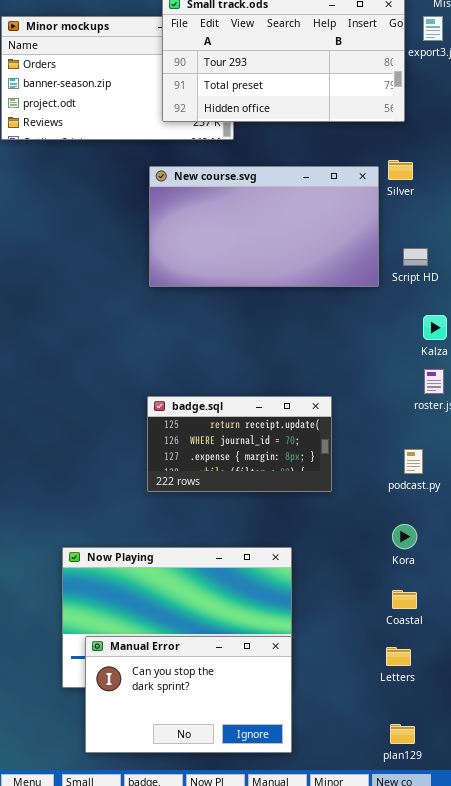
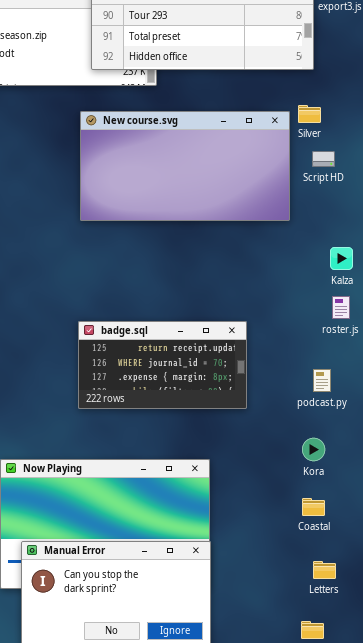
Script HD: [403,248,428,266] -> [312,151,335,167], moved
Letters: [386,647,411,666] -> [313,561,336,579], moved

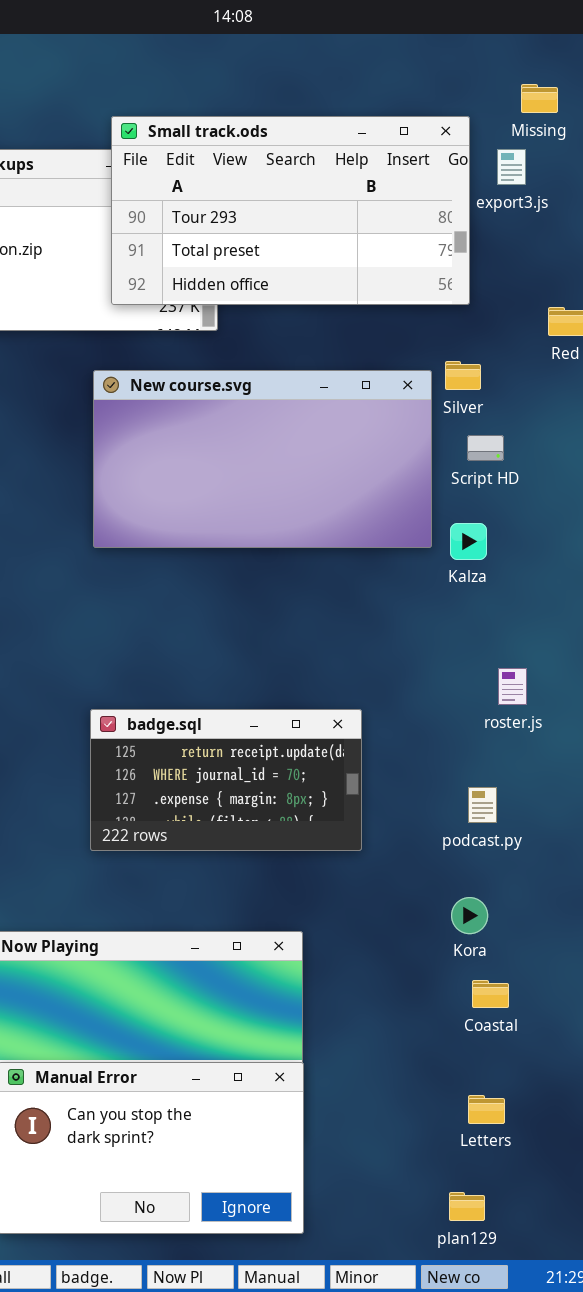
Kalza: [330,247,353,270] -> [450,523,487,560], moved
Coastal: [302,498,325,516] -> [472,980,509,1008], moved

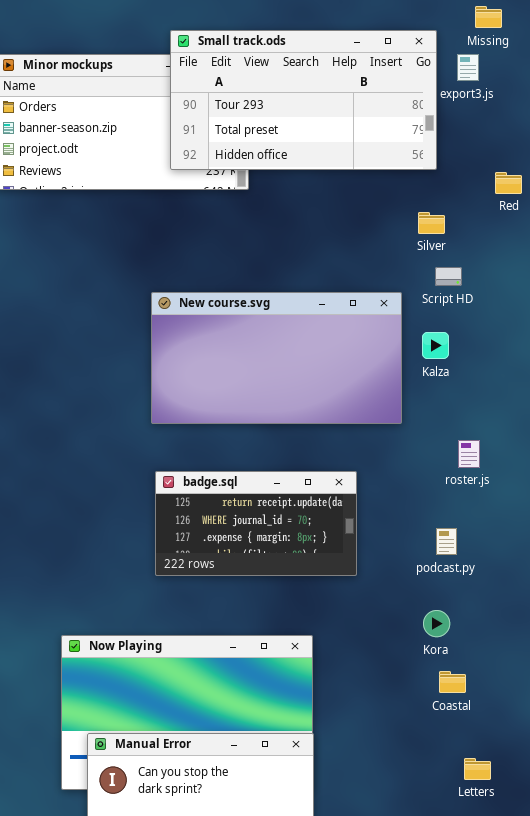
New course.svg: [93,370,432,548] -> [151,292,402,424], moved
Letters: [468,1095,505,1124] -> [464,758,491,780], moved

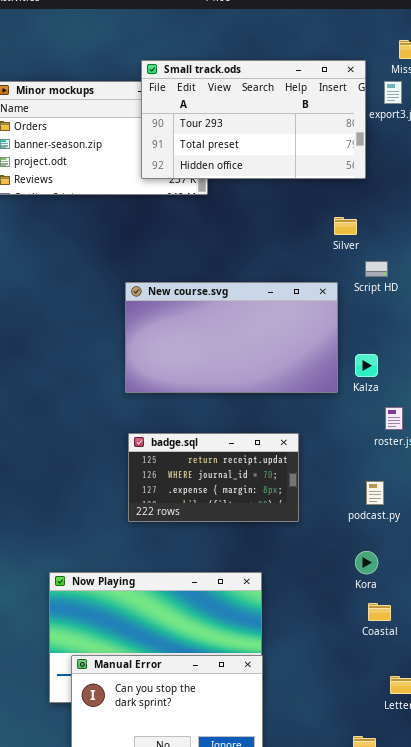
Silver: [418,212,445,234] -> [334,217,357,235], moved
Kalza: [422,332,449,359] -> [355,354,378,377], moved

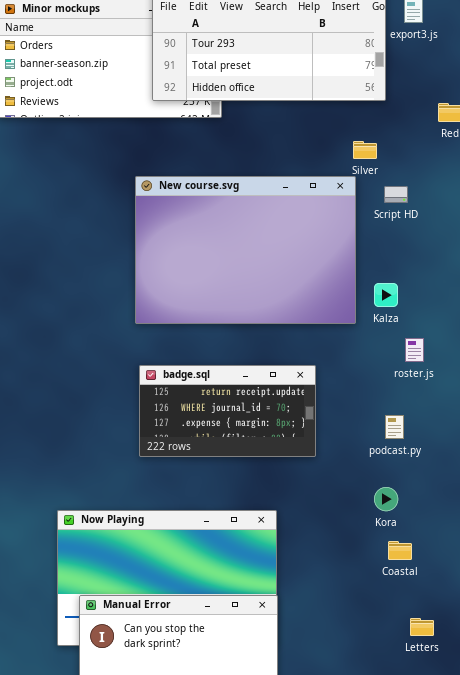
New course.svg: [125,282,338,393] -> [135,176,356,324], resized

